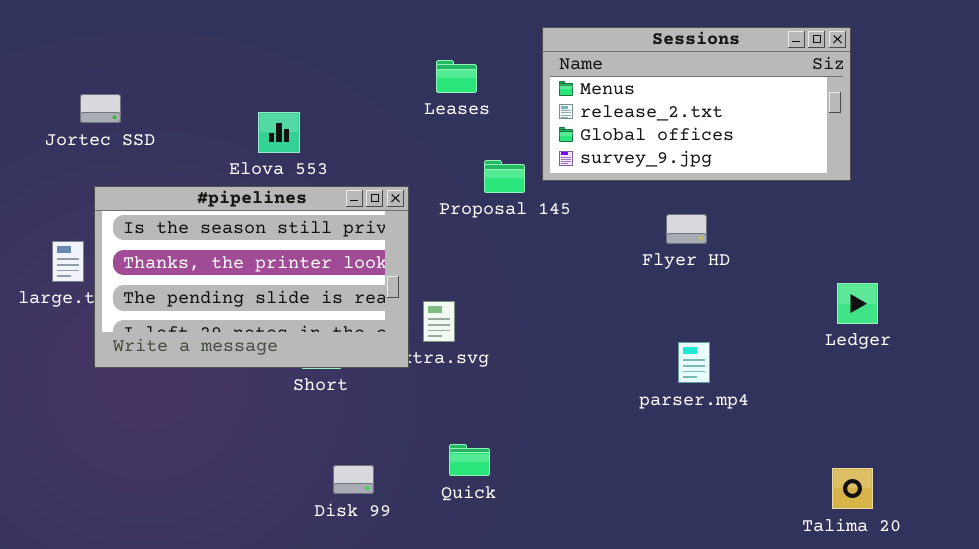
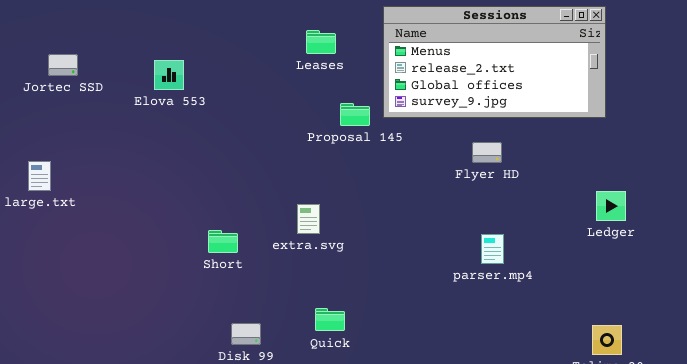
Elova 553: [258,112,300,153] -> [154,60,184,90], moved
#pipelines: [94,186,409,368] -> none, closed

